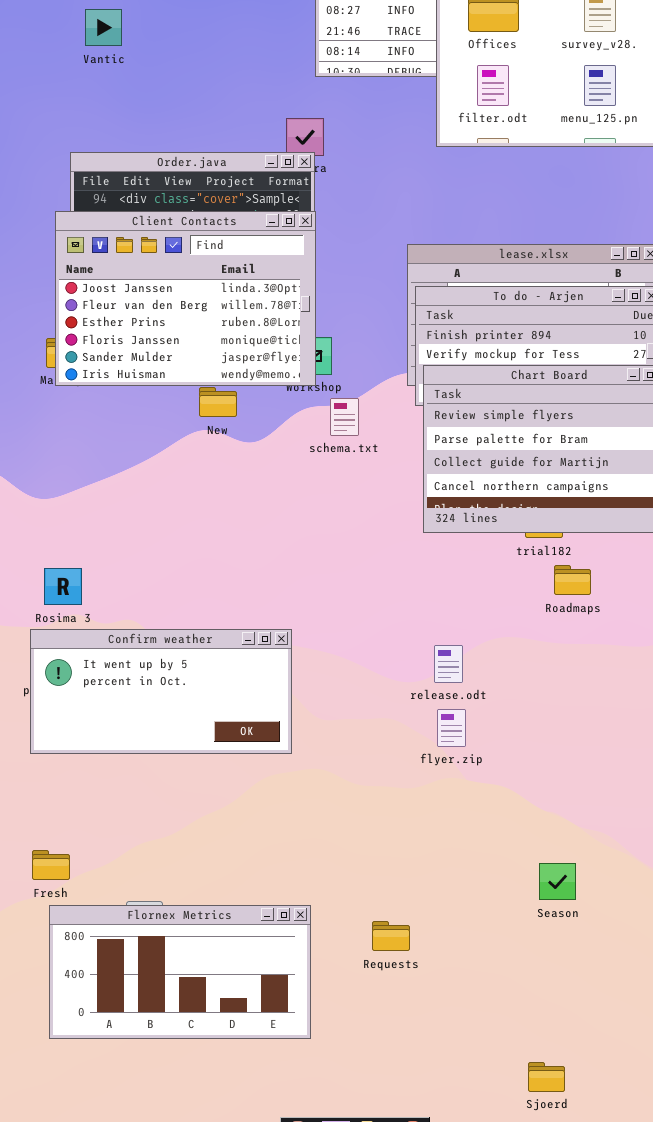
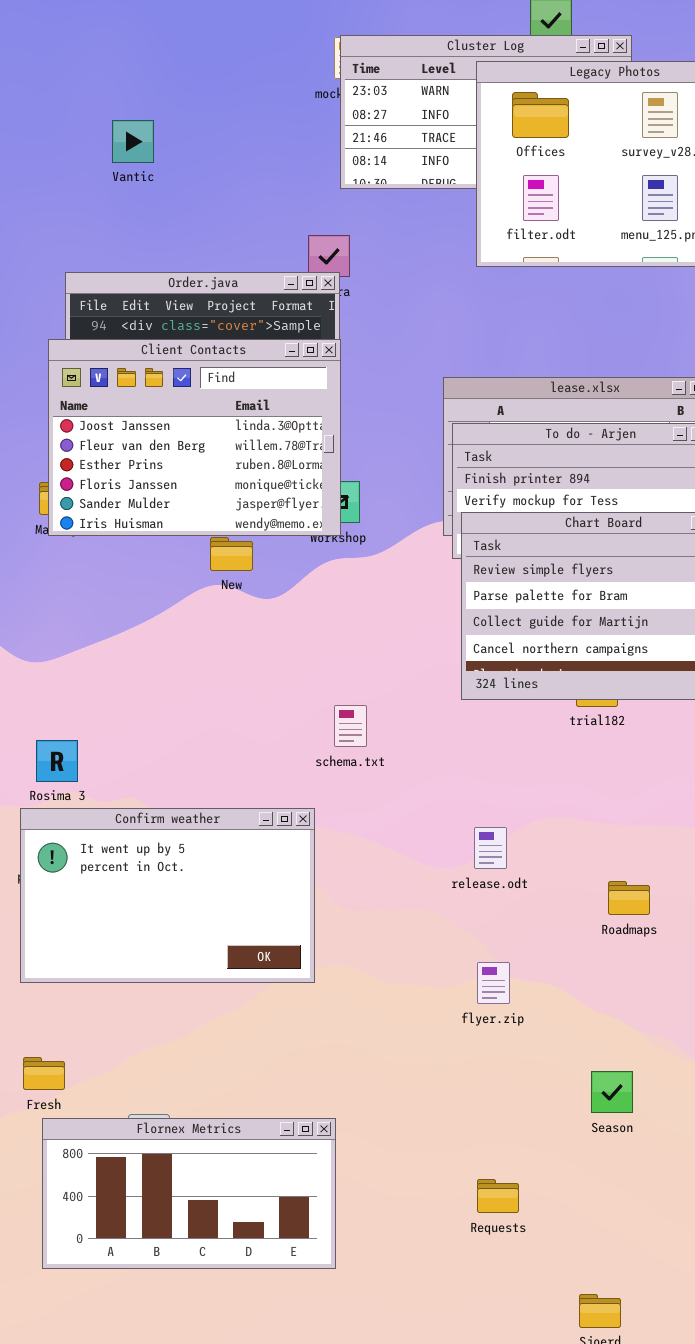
Vantic: [85,9,122,46] -> [112,120,154,163], moved
schema.txt: [330,398,359,436] -> [334,705,367,747], moved
Roadmaps: [554,565,591,595] -> [608,881,650,915], moved
Confirm weather: [30,629,292,754] -> [20,808,315,983], resized
flyer.zip: [437,709,466,747] -> [477,962,510,1004], moved
Requests: [372,921,410,951] -> [477,1179,519,1213], moved

